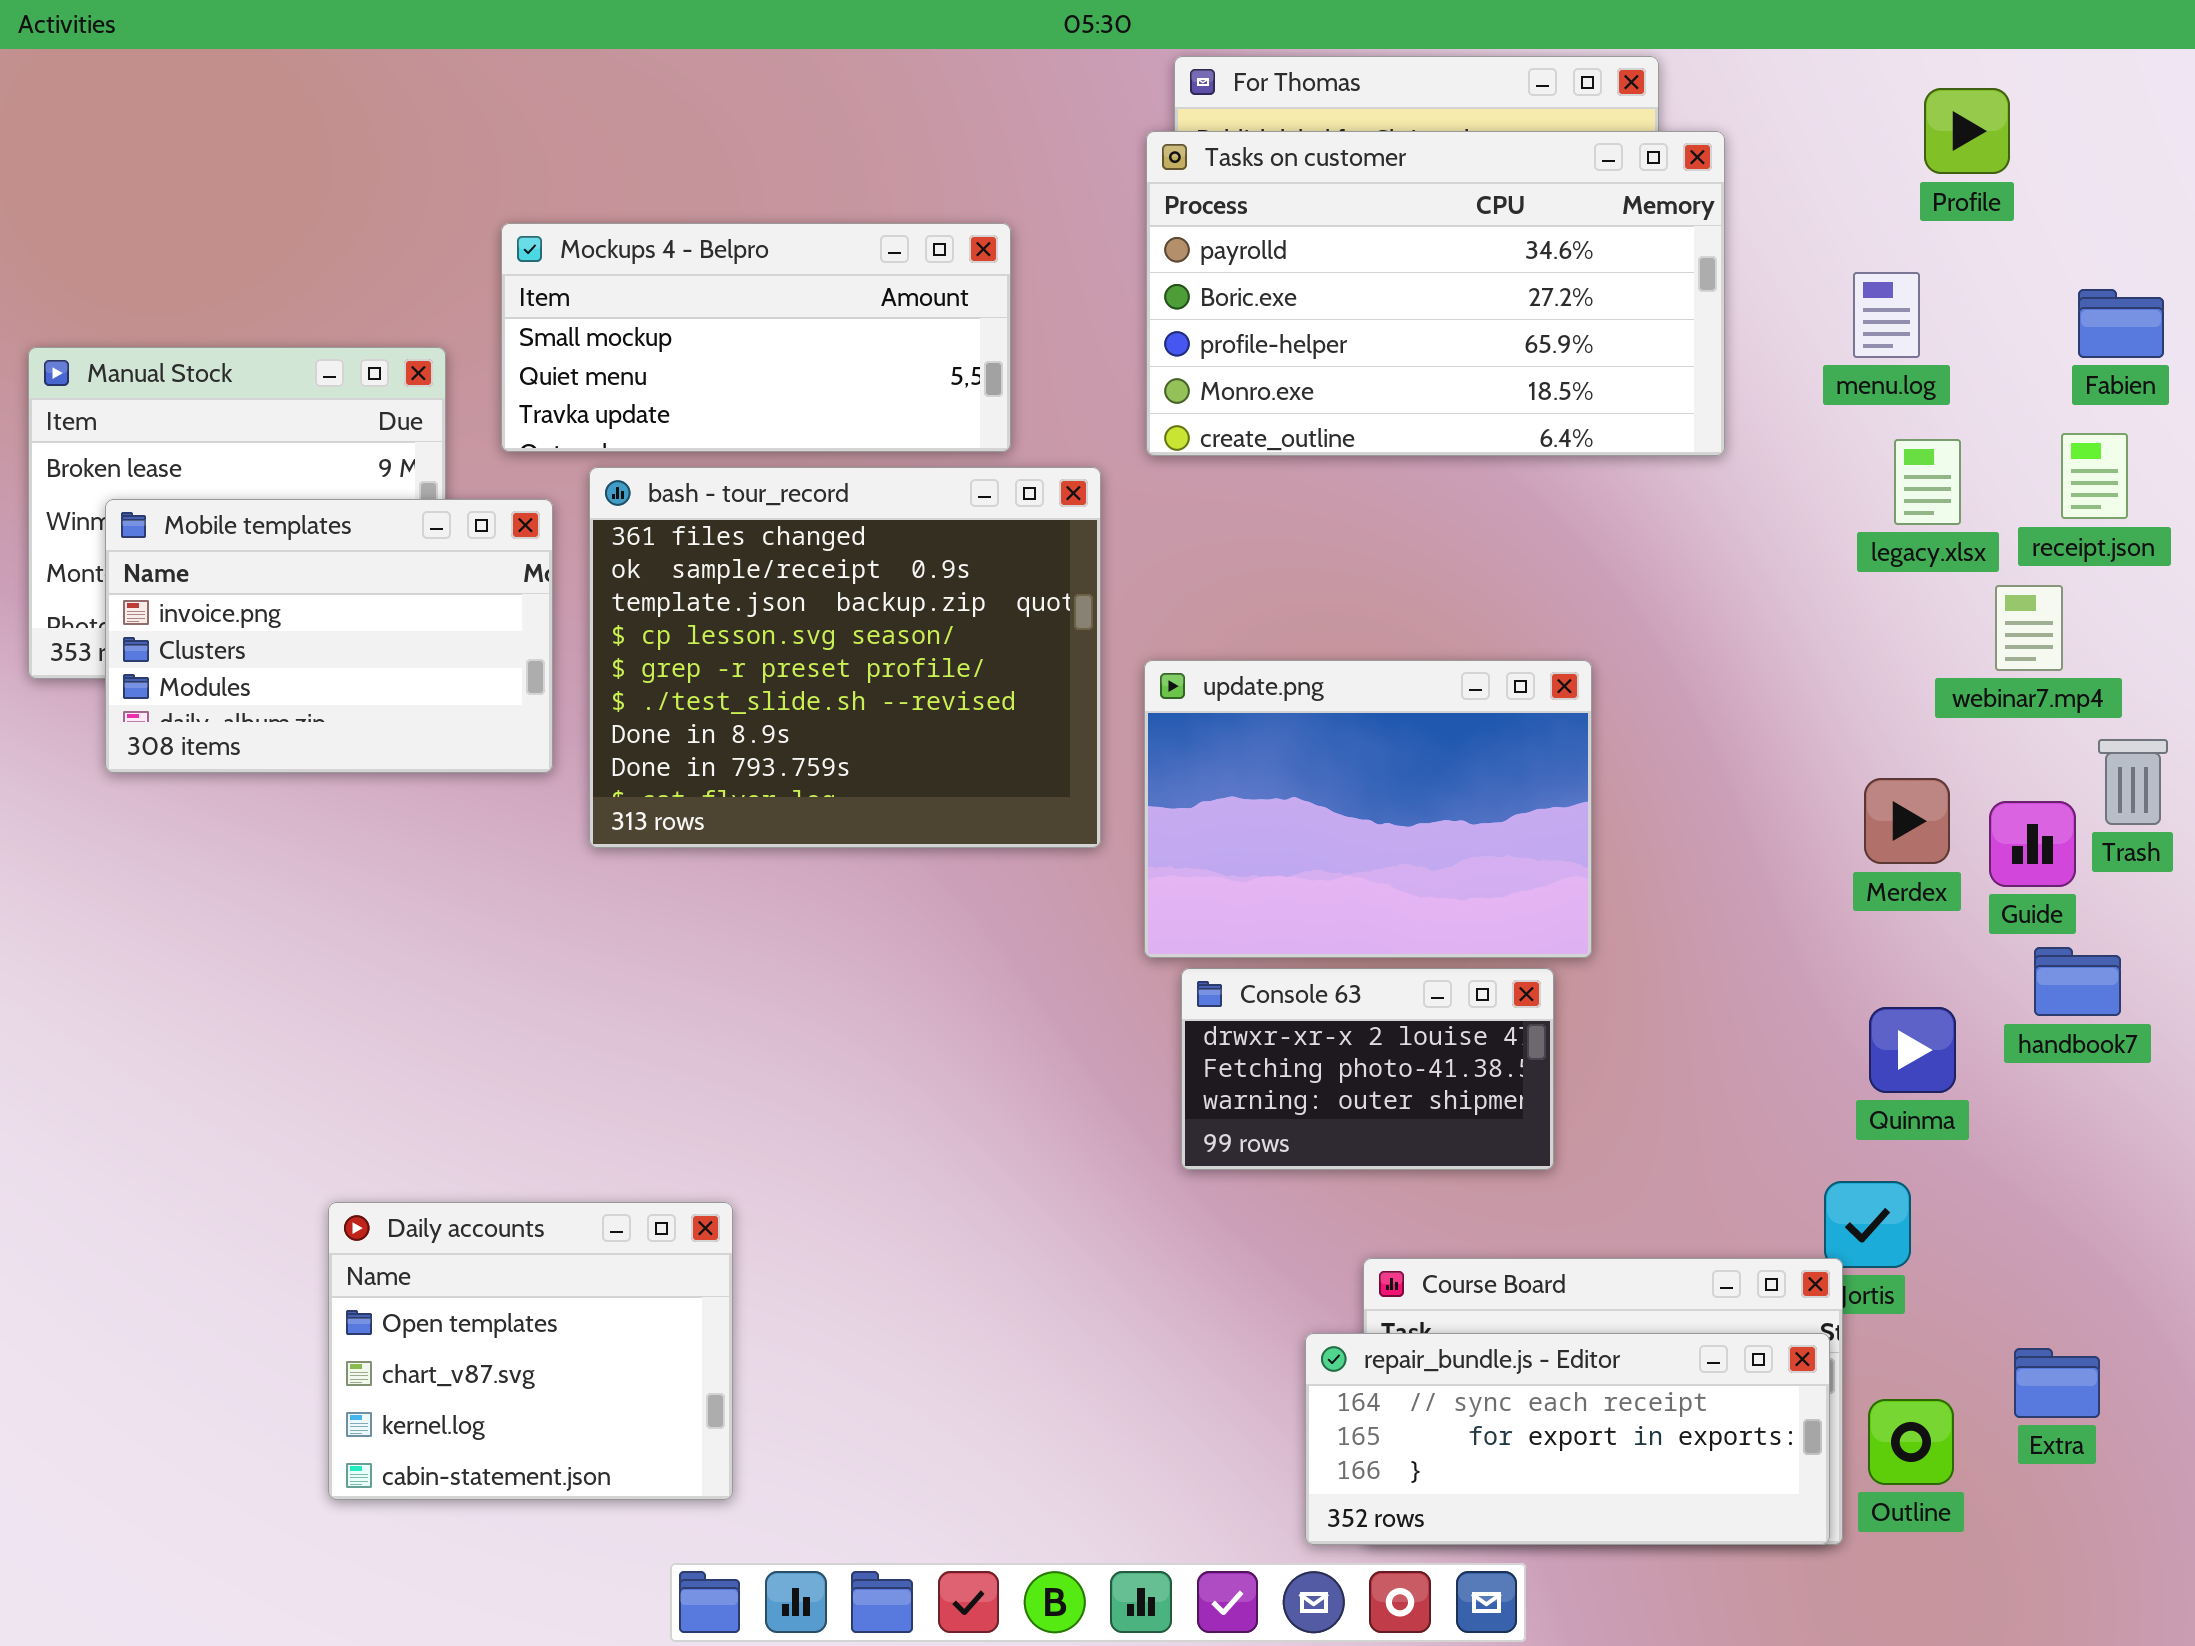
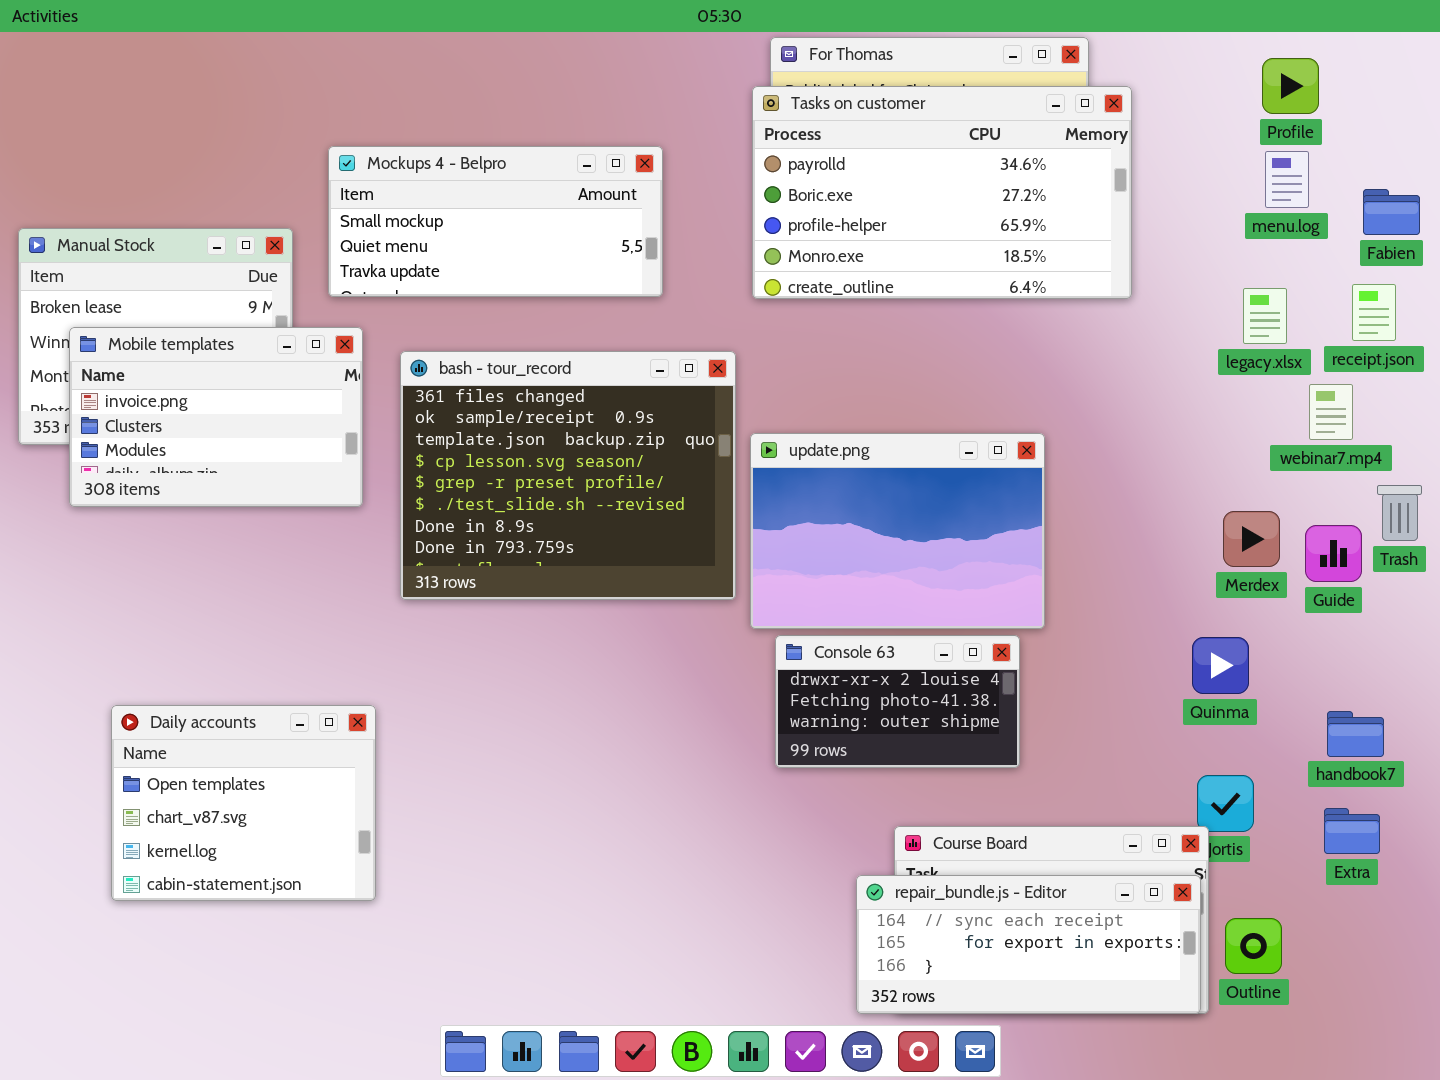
menu.log: [1853,272,1920,358] -> [1265,151,1309,208], moved
bash - tour_record: [589,467,1101,848] -> [400,351,736,600], moved
handbook7: [2034,947,2121,1016] -> [1327,711,1384,757], moved
Quinma: [1869,1007,1956,1093] -> [1192,637,1249,694], moved
Daily accounts: [328,1202,733,1500] -> [111,705,376,901], moved
Extra: [2014,1348,2100,1418] -> [1324,808,1380,854], moved

